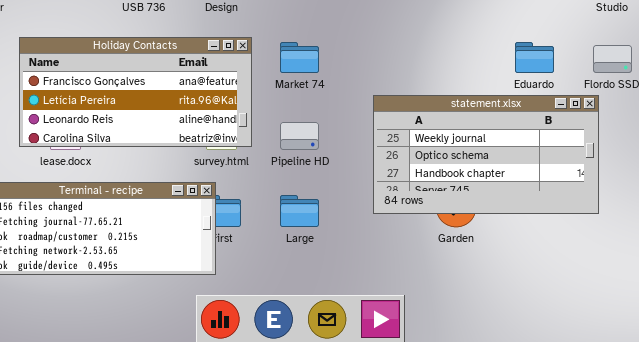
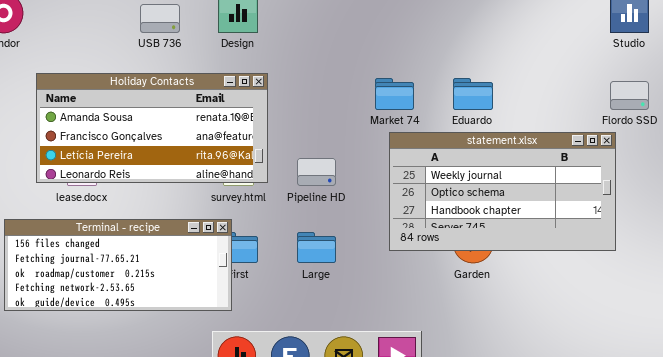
Holiday Contacts: [19,37,252,147] -> [36,73,268,183], scrolled up 1 row
Market 74: [280,42,319,73] -> [375,78,414,110], moved
Eduardo: [515,42,554,73] -> [453,78,493,110], moved

